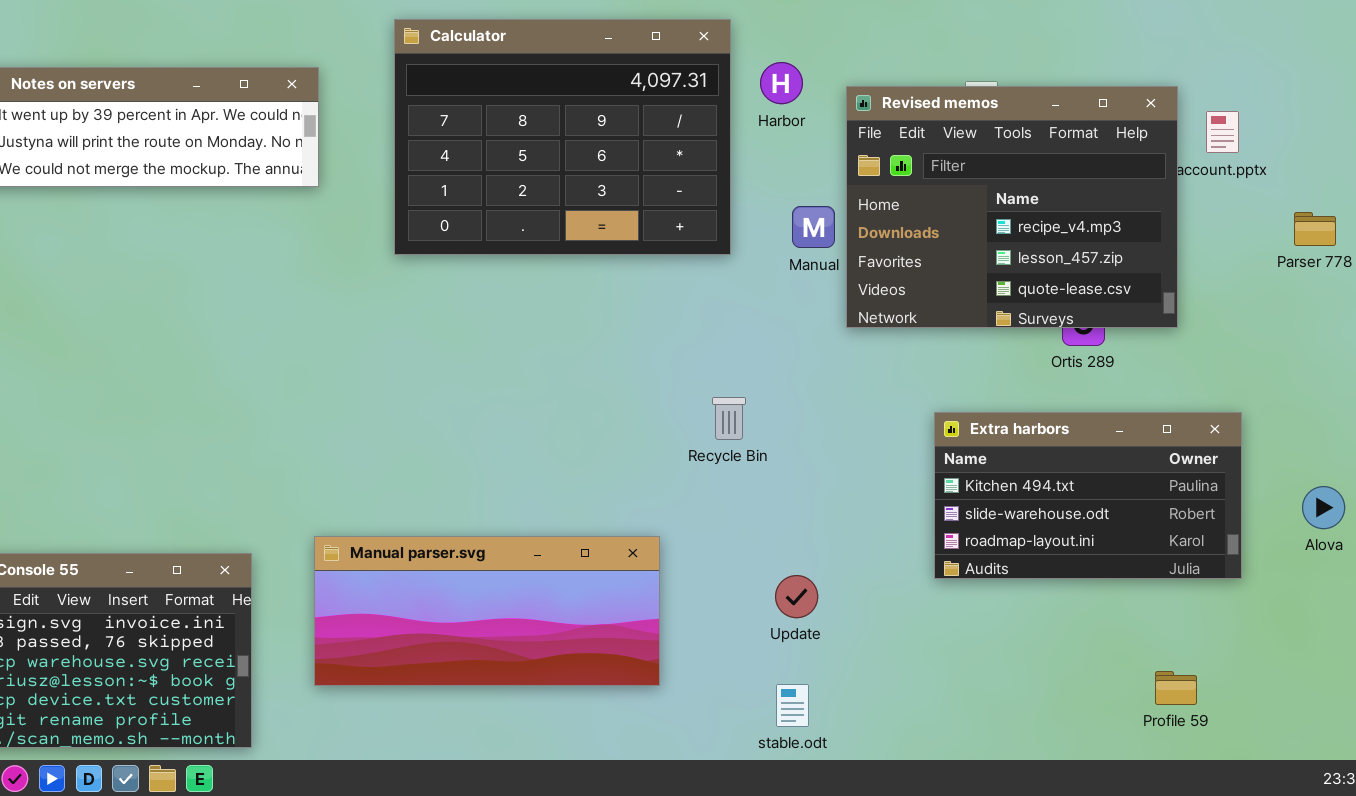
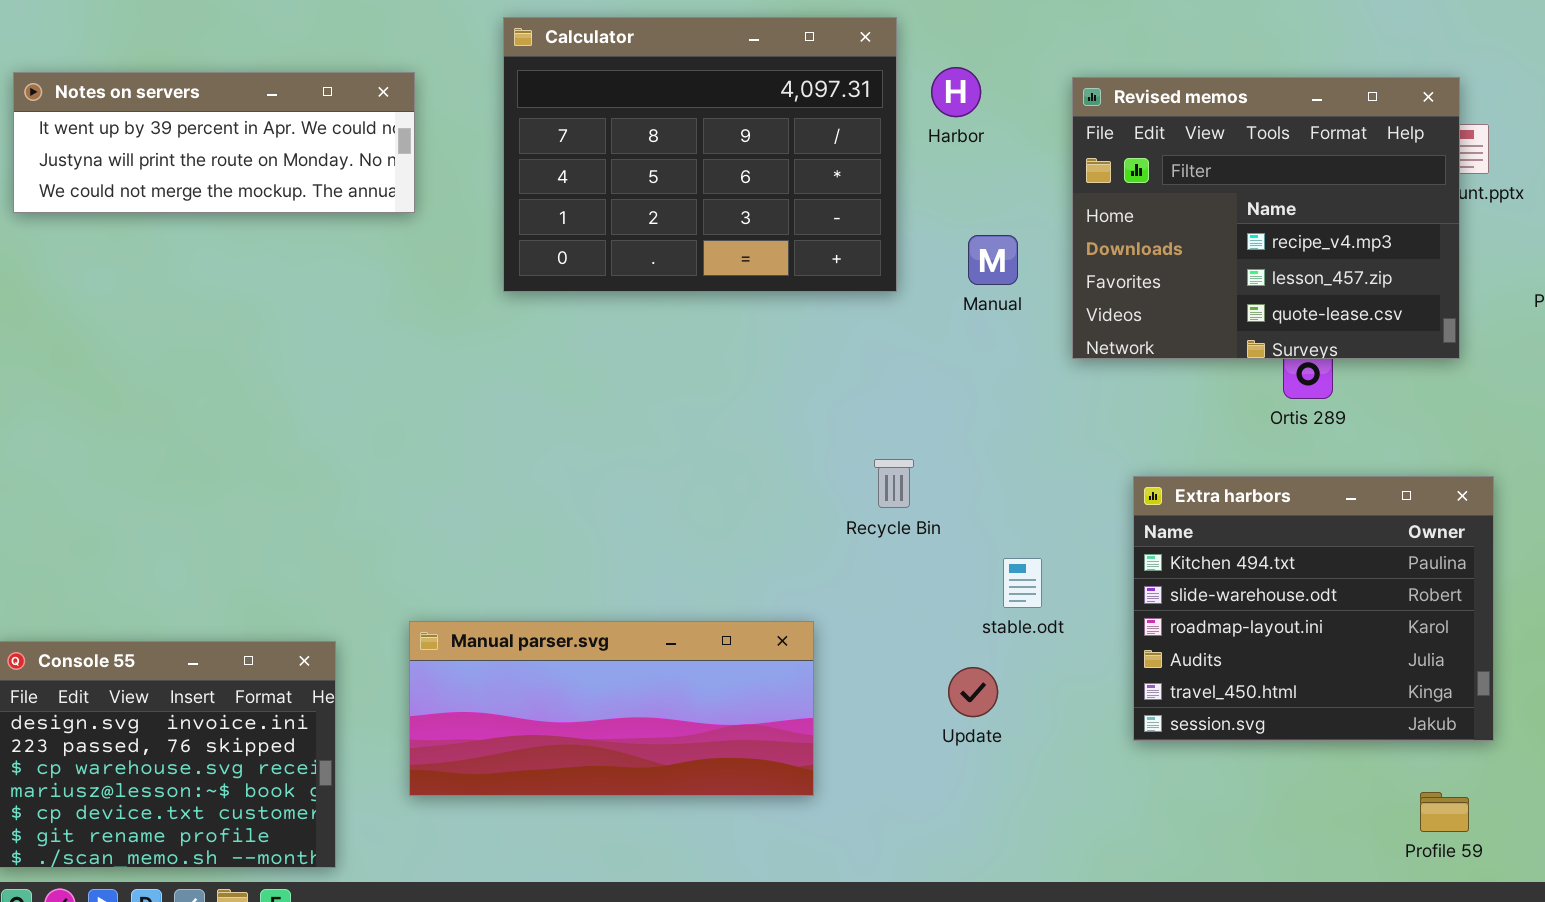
Revised memos: [846,86,1178,328] -> [1072,77,1460,359], moved
Extra harbors: [934,412,1242,579] -> [1133,476,1494,741], resized
Profile 59: [1155,671,1197,705] -> [1420,792,1469,832], moved
stable.odt: [776,684,809,727] -> [1003,558,1042,608], moved

